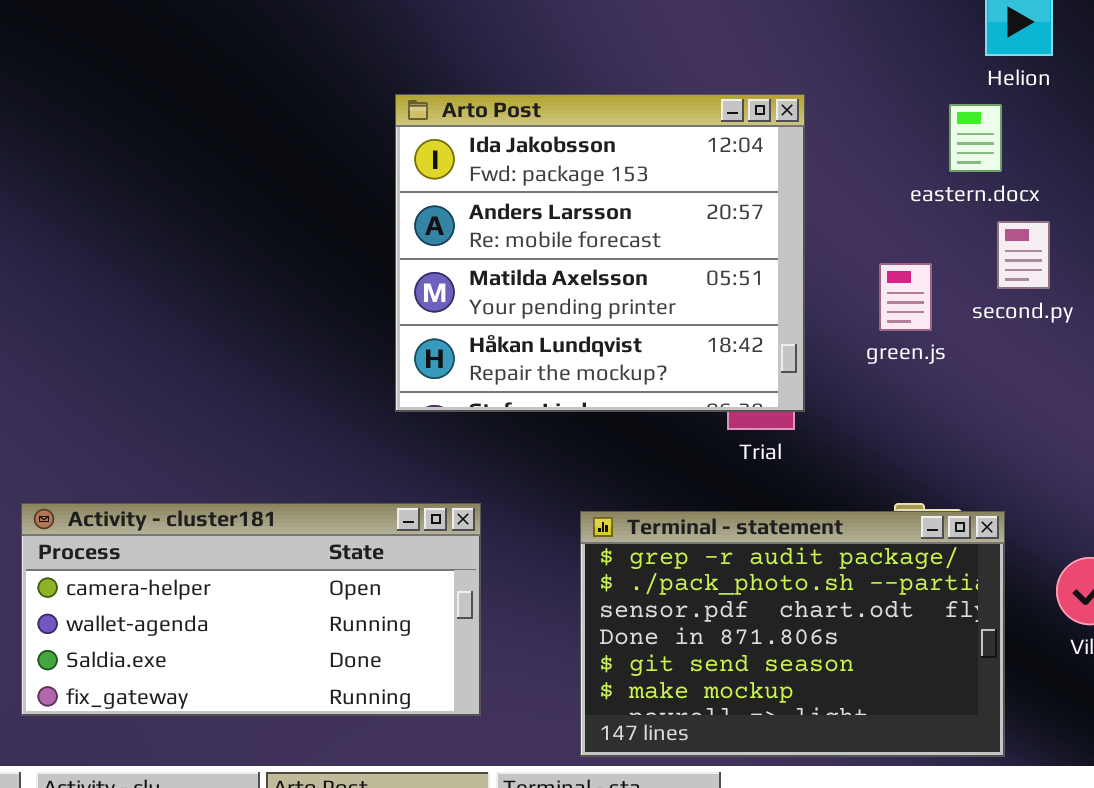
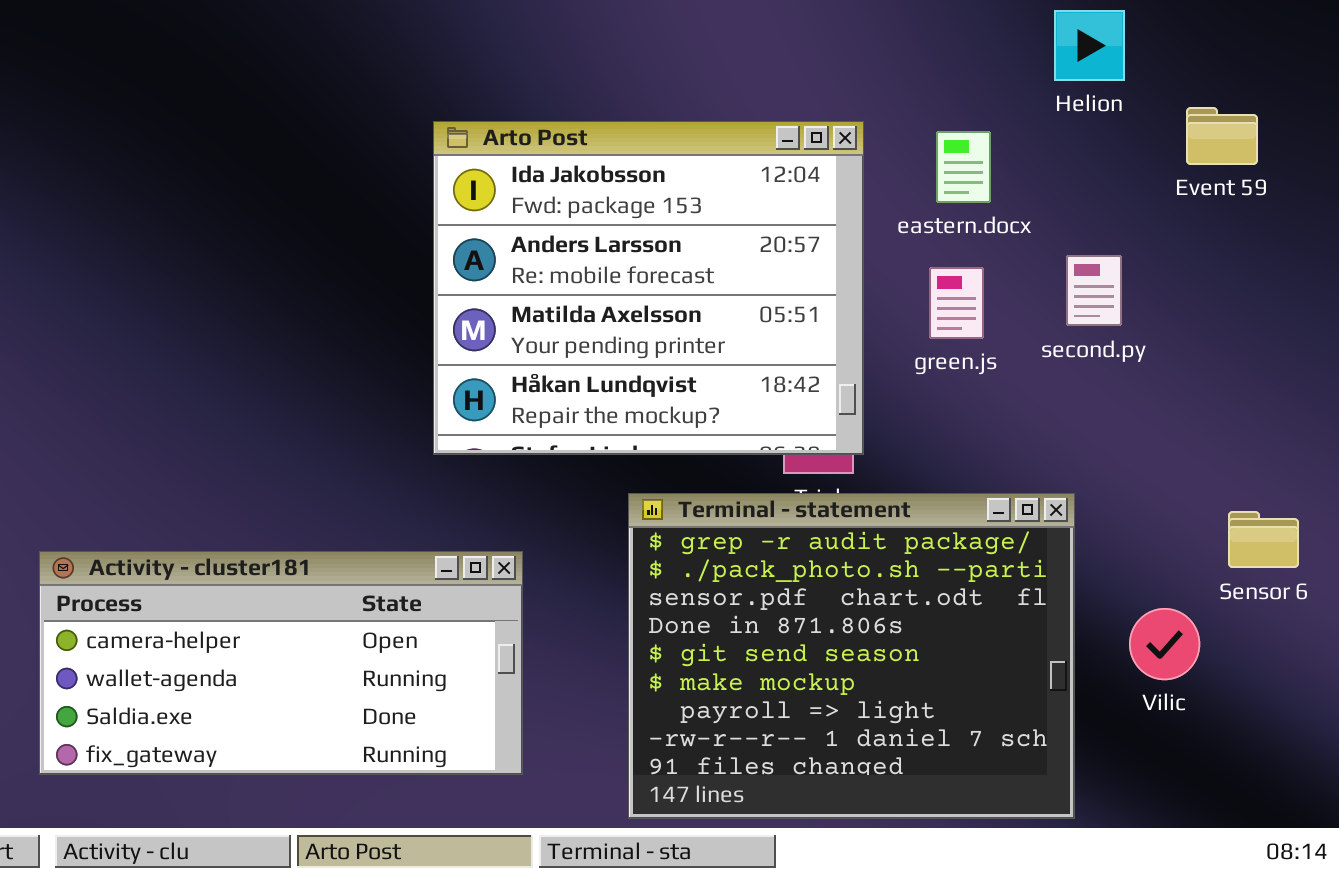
eastern.docx: [949,104,1002,172] -> [936,131,991,203], moved
green.js: [879,263,932,331] -> [929,267,984,339], moved
Terminal - statement: [580,511,1005,757] -> [628,493,1075,819], resized

